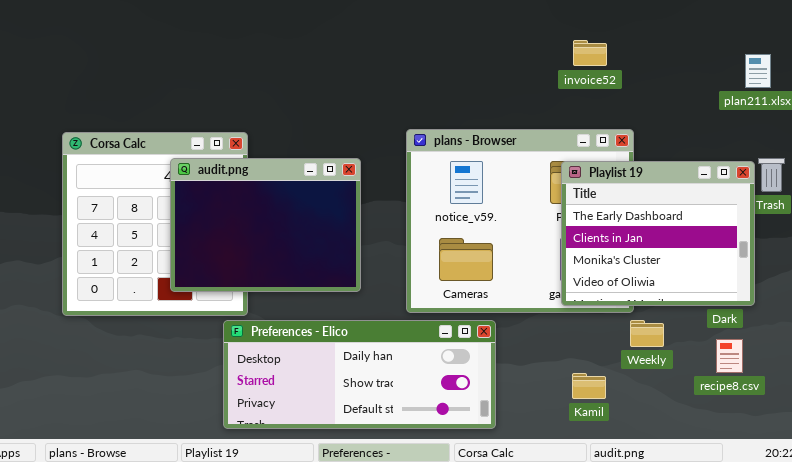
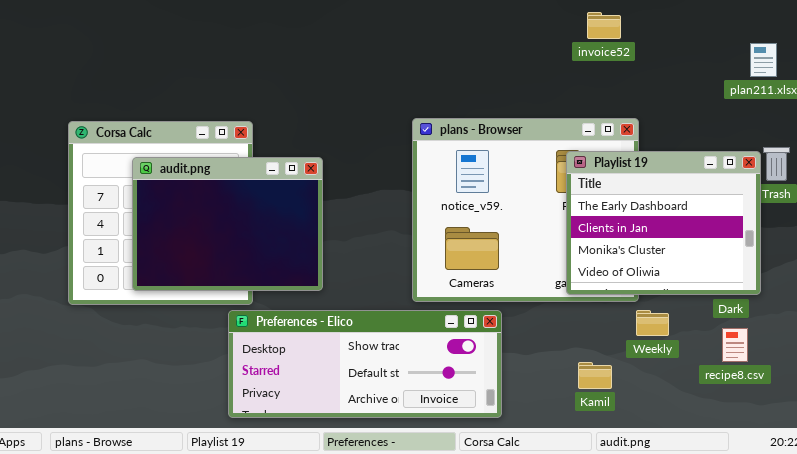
invoice52: [573,40,607,66] -> [587,12,621,39], moved
audit.png: [170,158,361,292] -> [132,157,323,291], moved
Preferences - Elico: [223,320,496,429] -> [228,310,502,418], scrolled down 1 row

